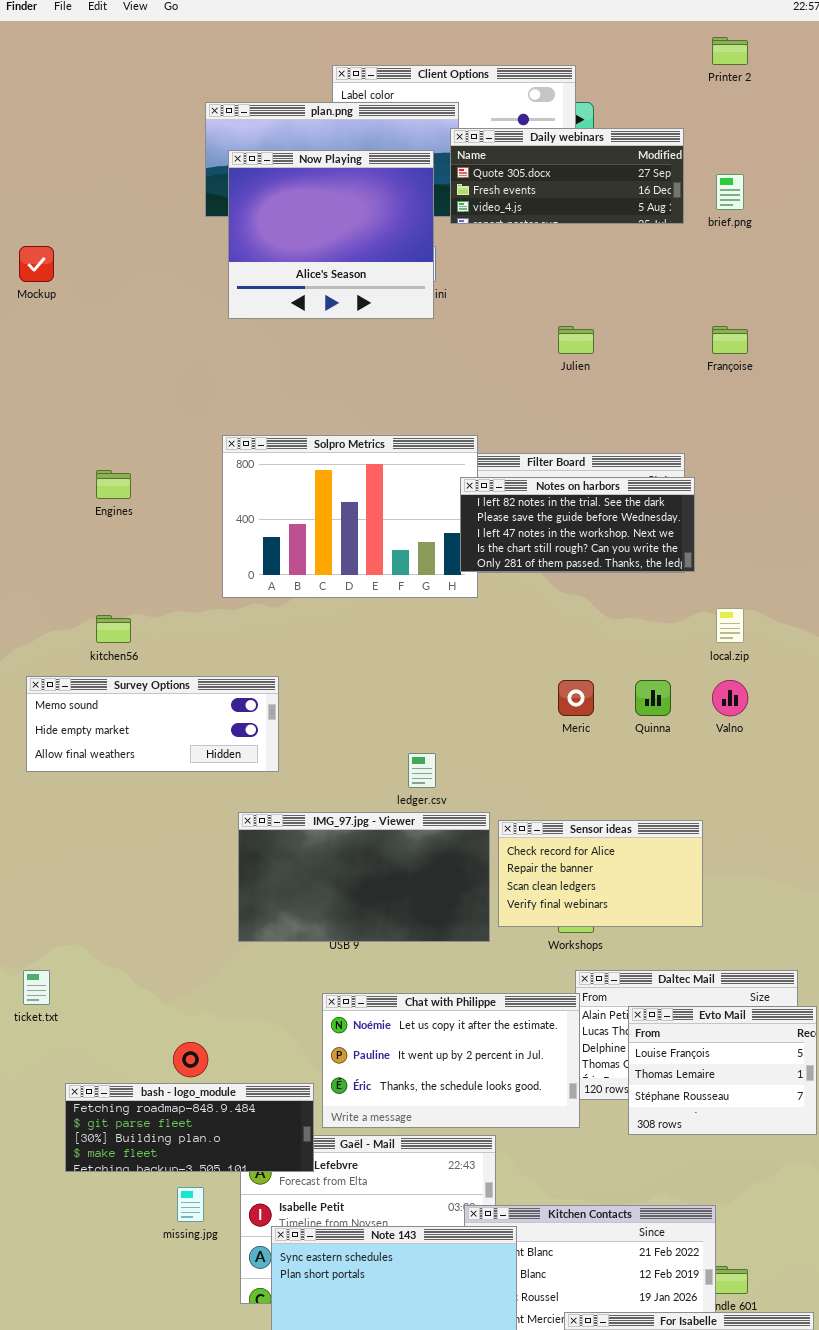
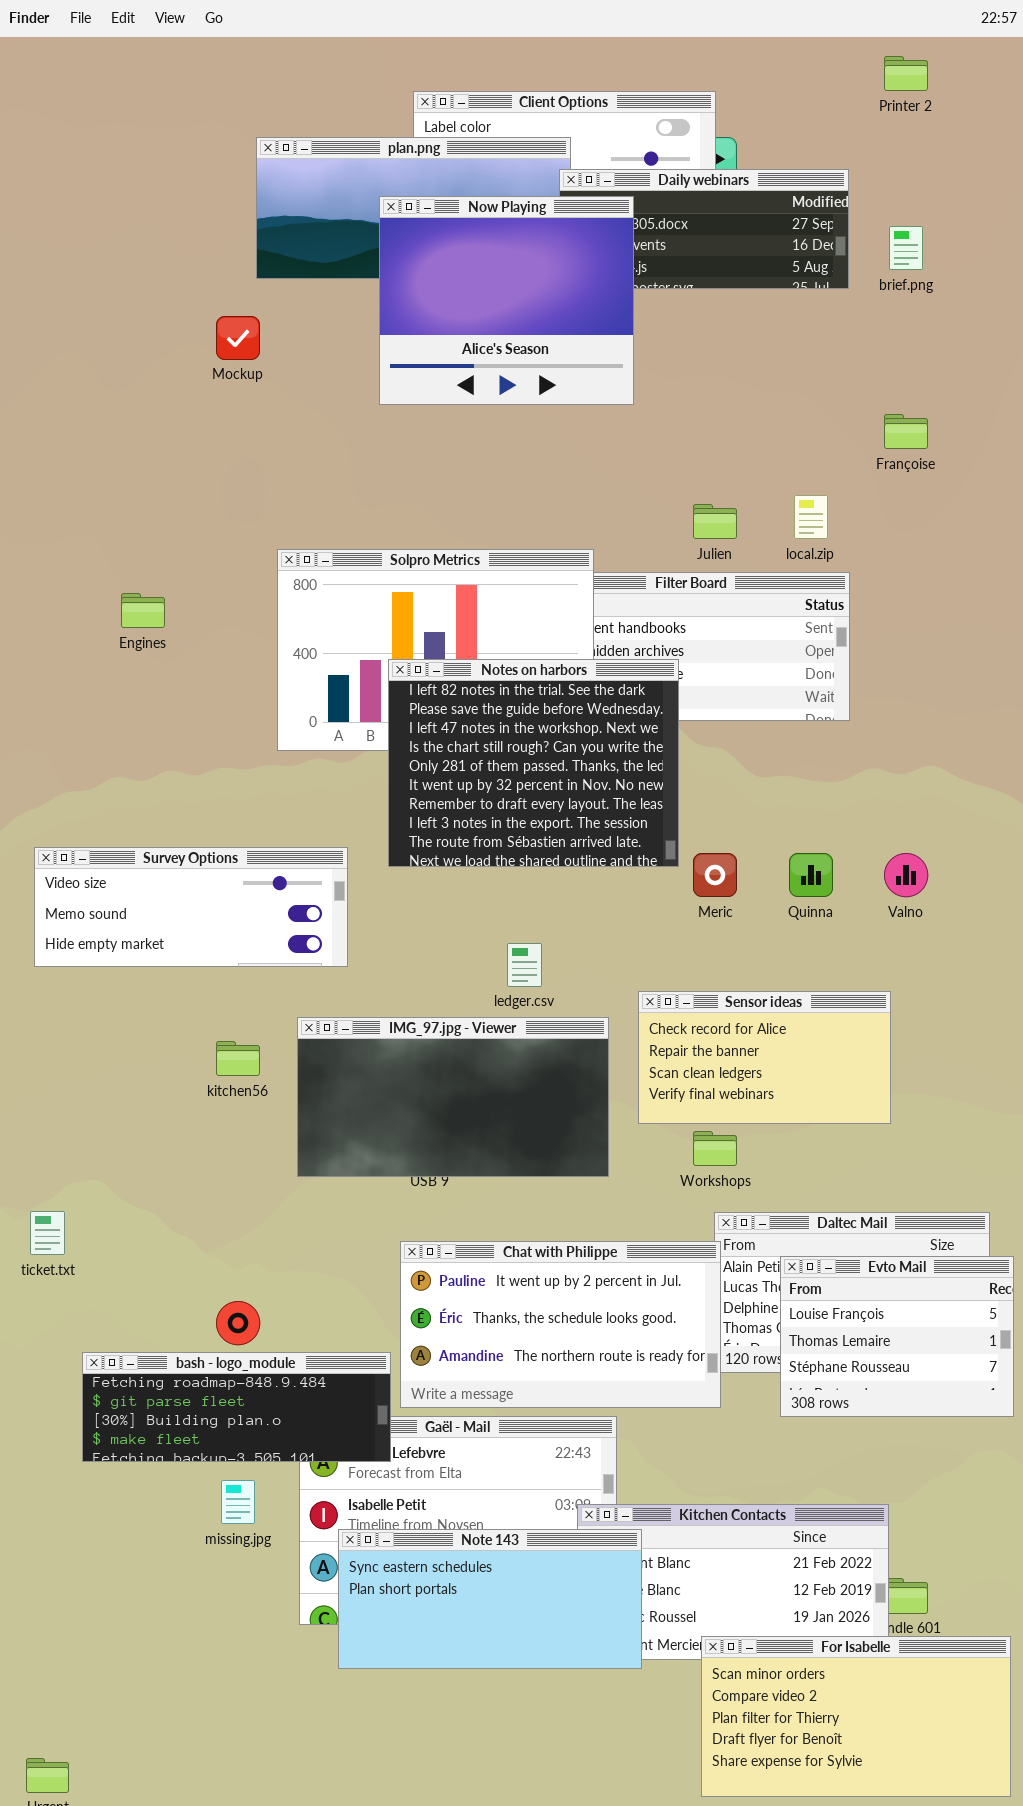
Now Playing: [228,150,434,319] -> [379,196,634,405], moved
Mockup: [19,246,54,282] -> [216,316,260,360], moved
Julien: [558,326,594,354] -> [693,504,737,539], moved
Notes on harbors: [460,477,695,572] -> [388,659,679,867], moved, resized
local.zip: [716,608,744,643] -> [794,495,828,539], moved
kitchen56: [96,615,131,643] -> [216,1041,260,1076], moved
Survey Options: [26,676,279,772] -> [34,847,348,967], scrolled up 1 row
Sensor ideas: [498,820,703,927] -> [638,991,891,1124], moved
Chat with Philippe: [322,993,580,1128] -> [400,1241,721,1408], scrolled down 1 row

